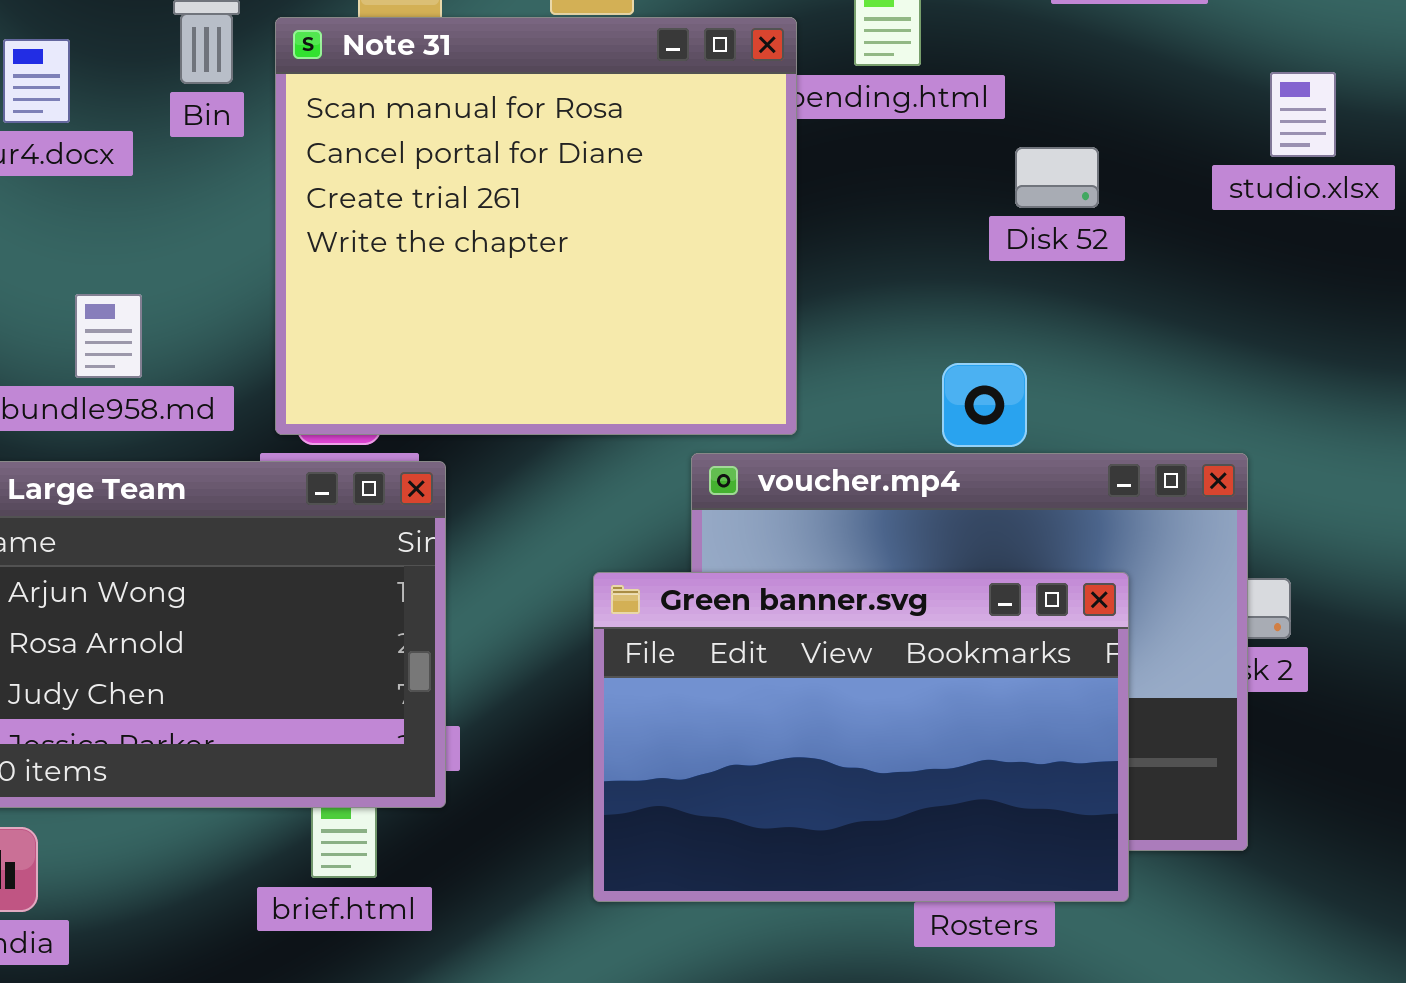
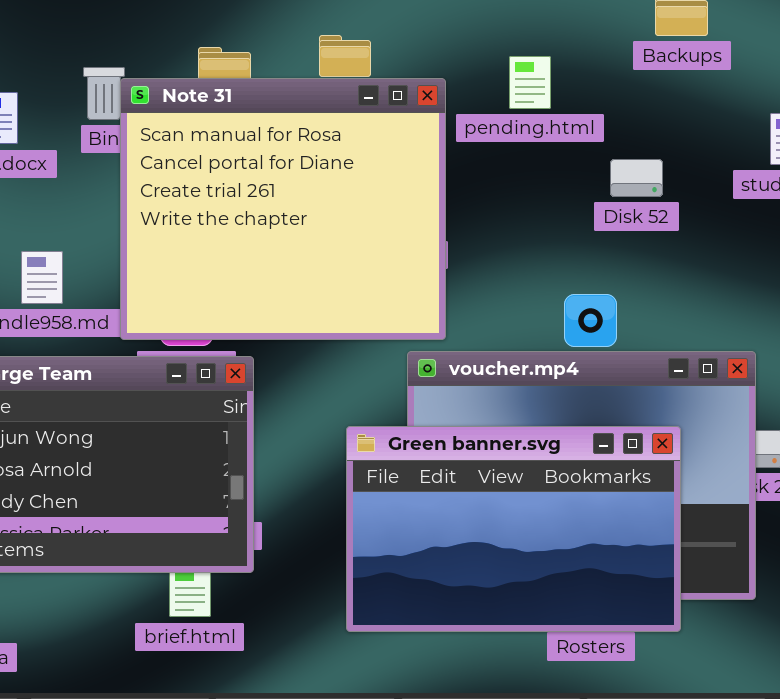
Note 31: [275,17,797,435] -> [120,78,446,340], moved

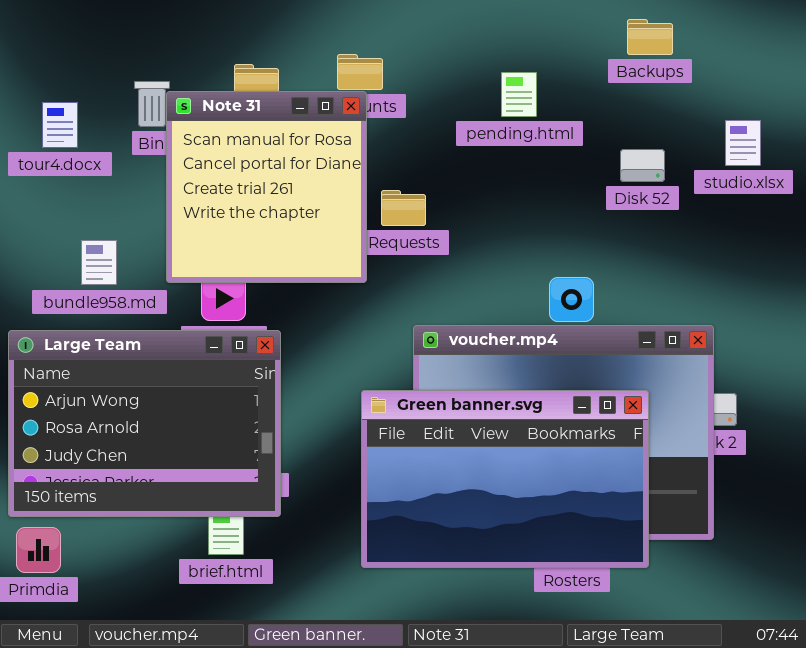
Note 31: [120,78,446,340] -> [166,91,367,283], resized
Disk 52: [610,159,663,197] -> [620,149,665,182], moved

